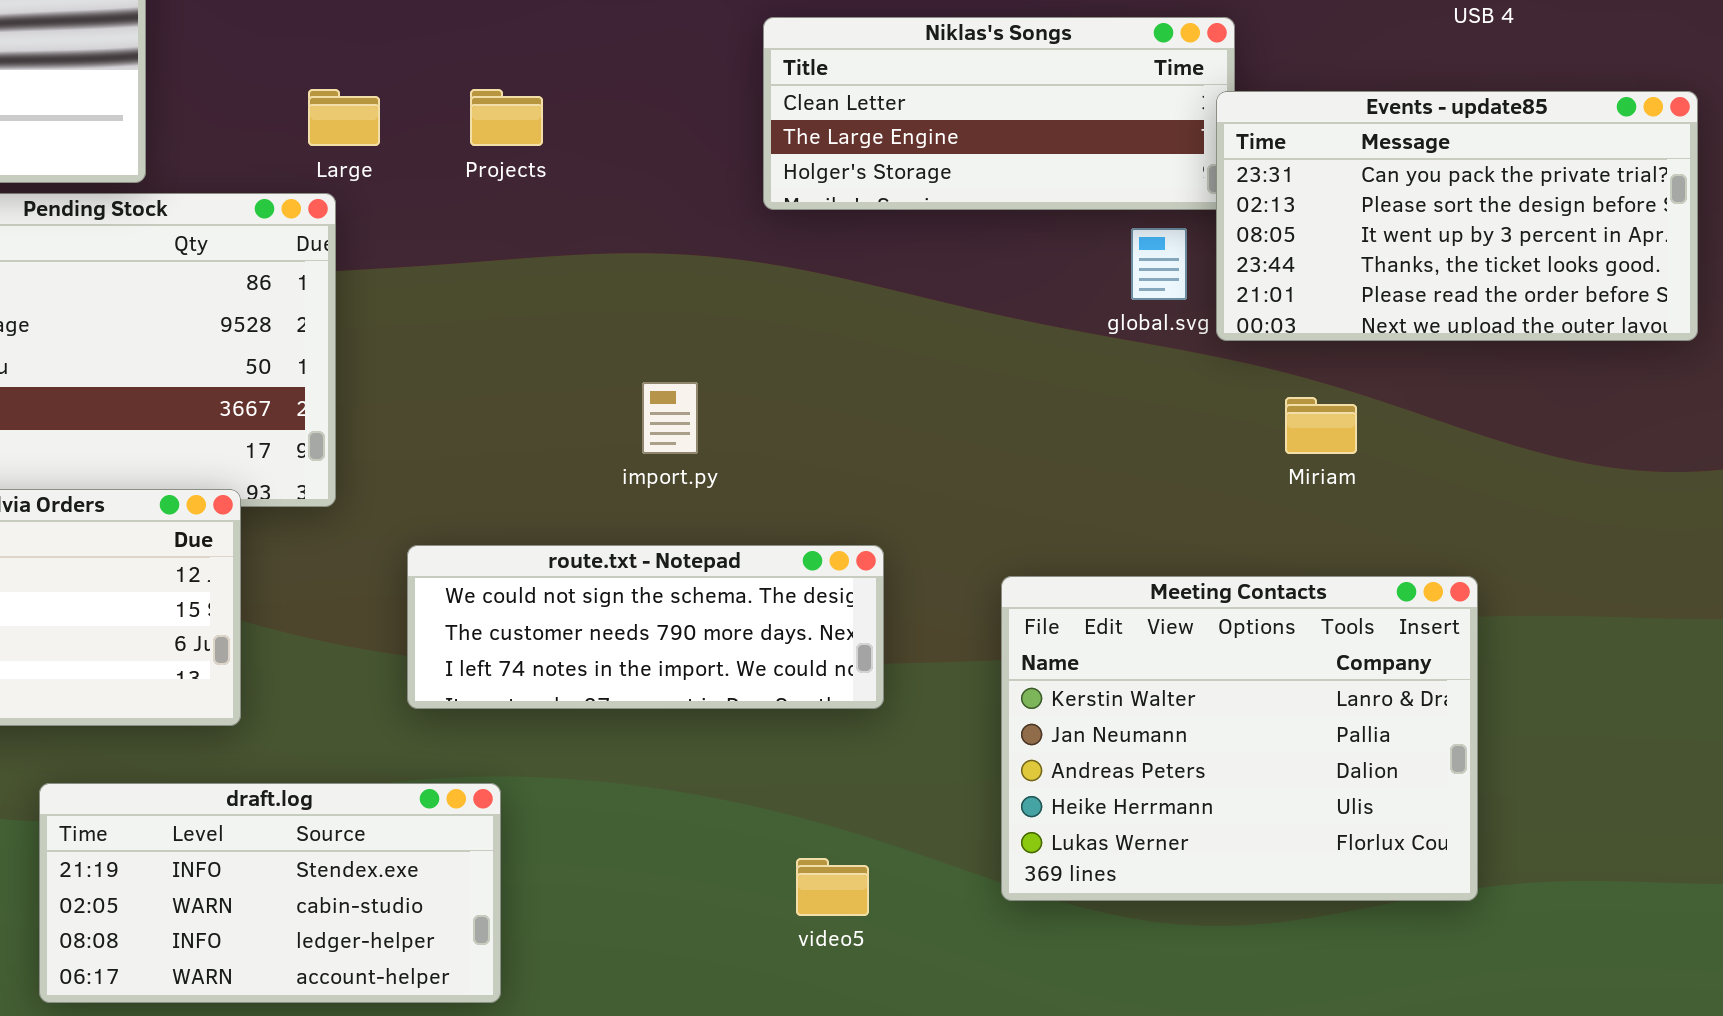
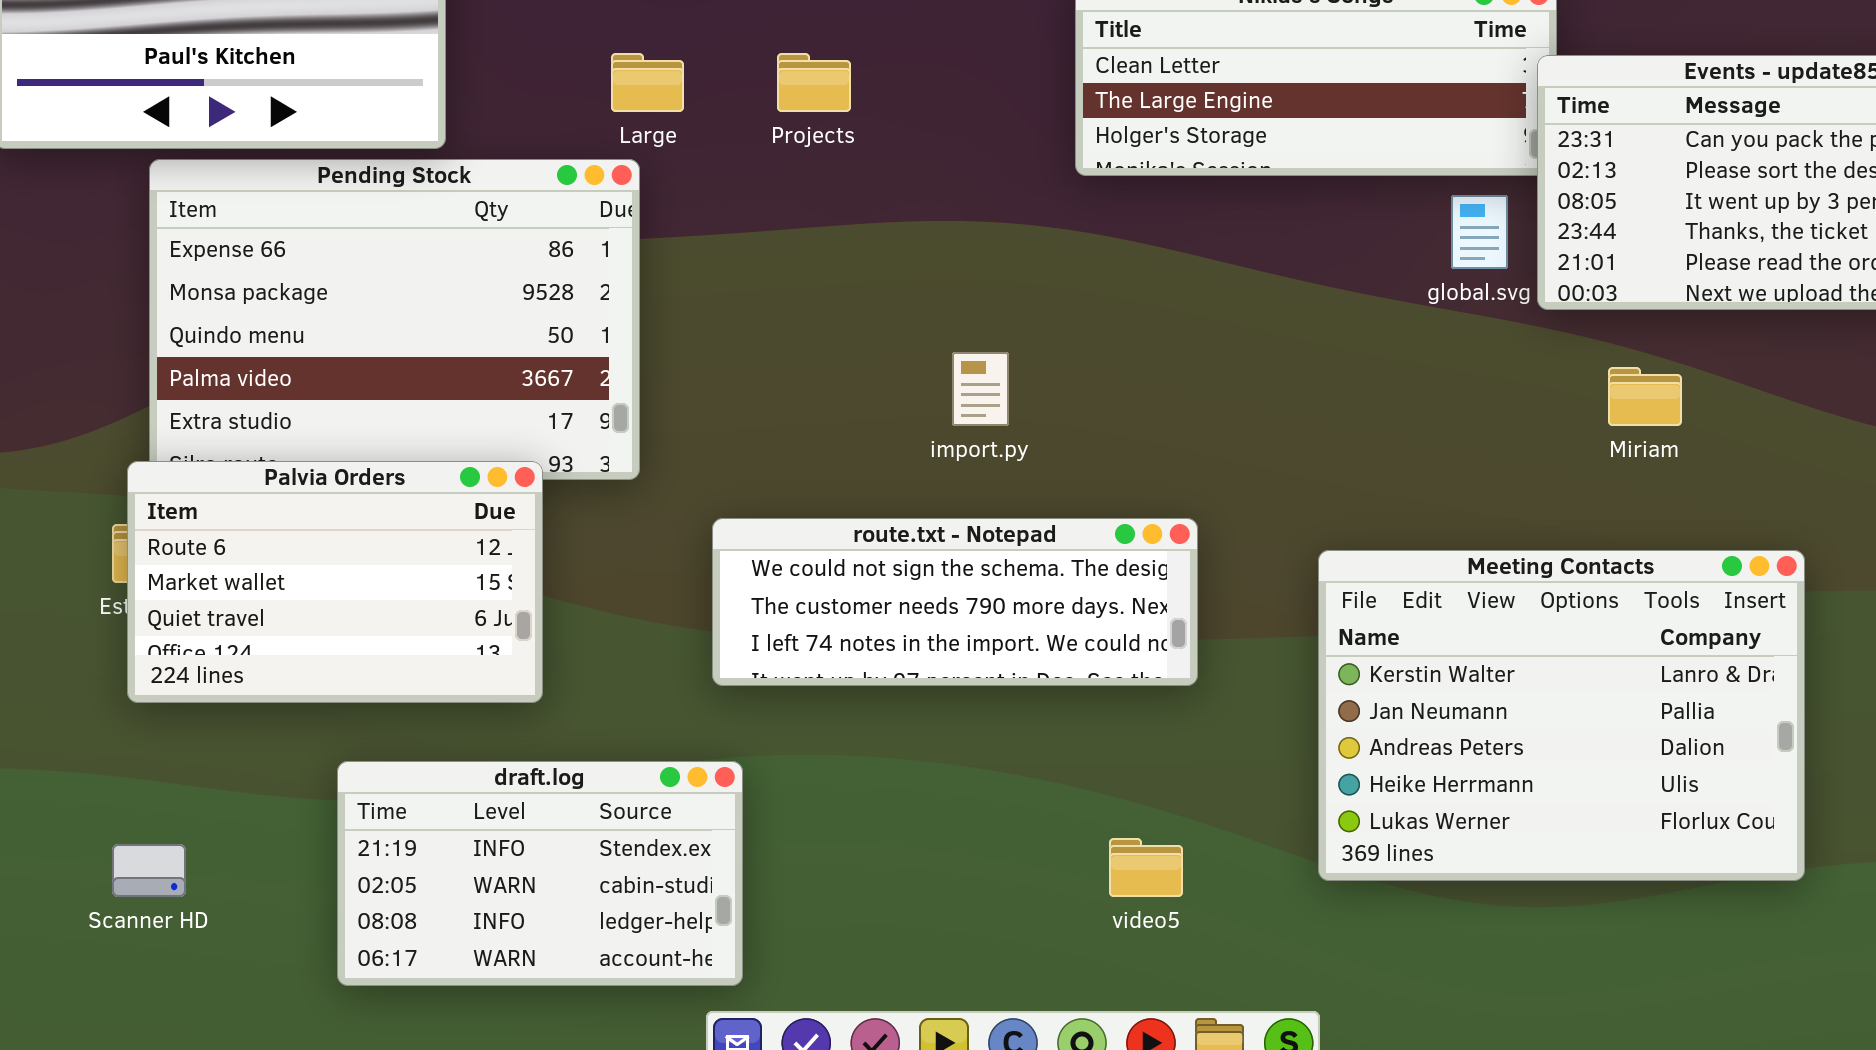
draft.log: [39,783,501,1003] -> [337,761,743,986], resized

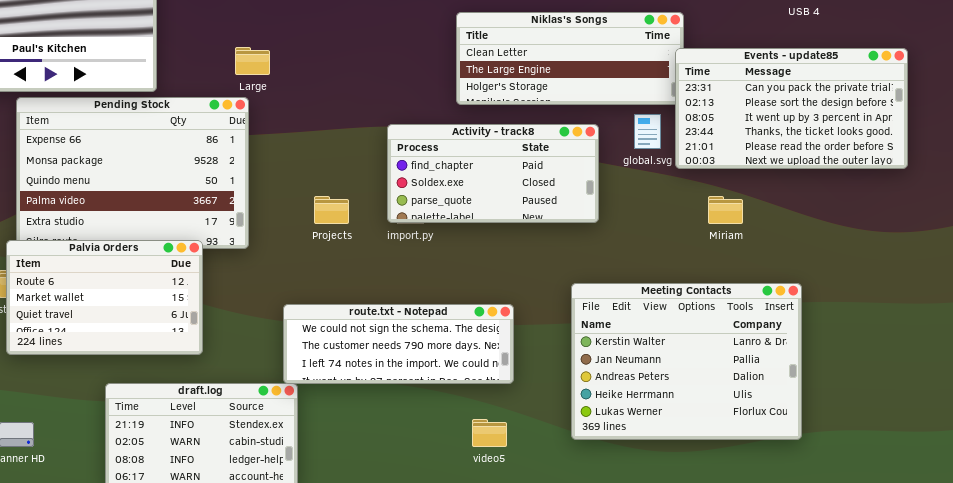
Projects: [777,53,851,112] -> [314,196,349,224], moved
Activity - track8: none -> [387,124,599,223], opened
route.txt - Notepad: [712,518,1198,686] -> [283,304,514,384], moved

